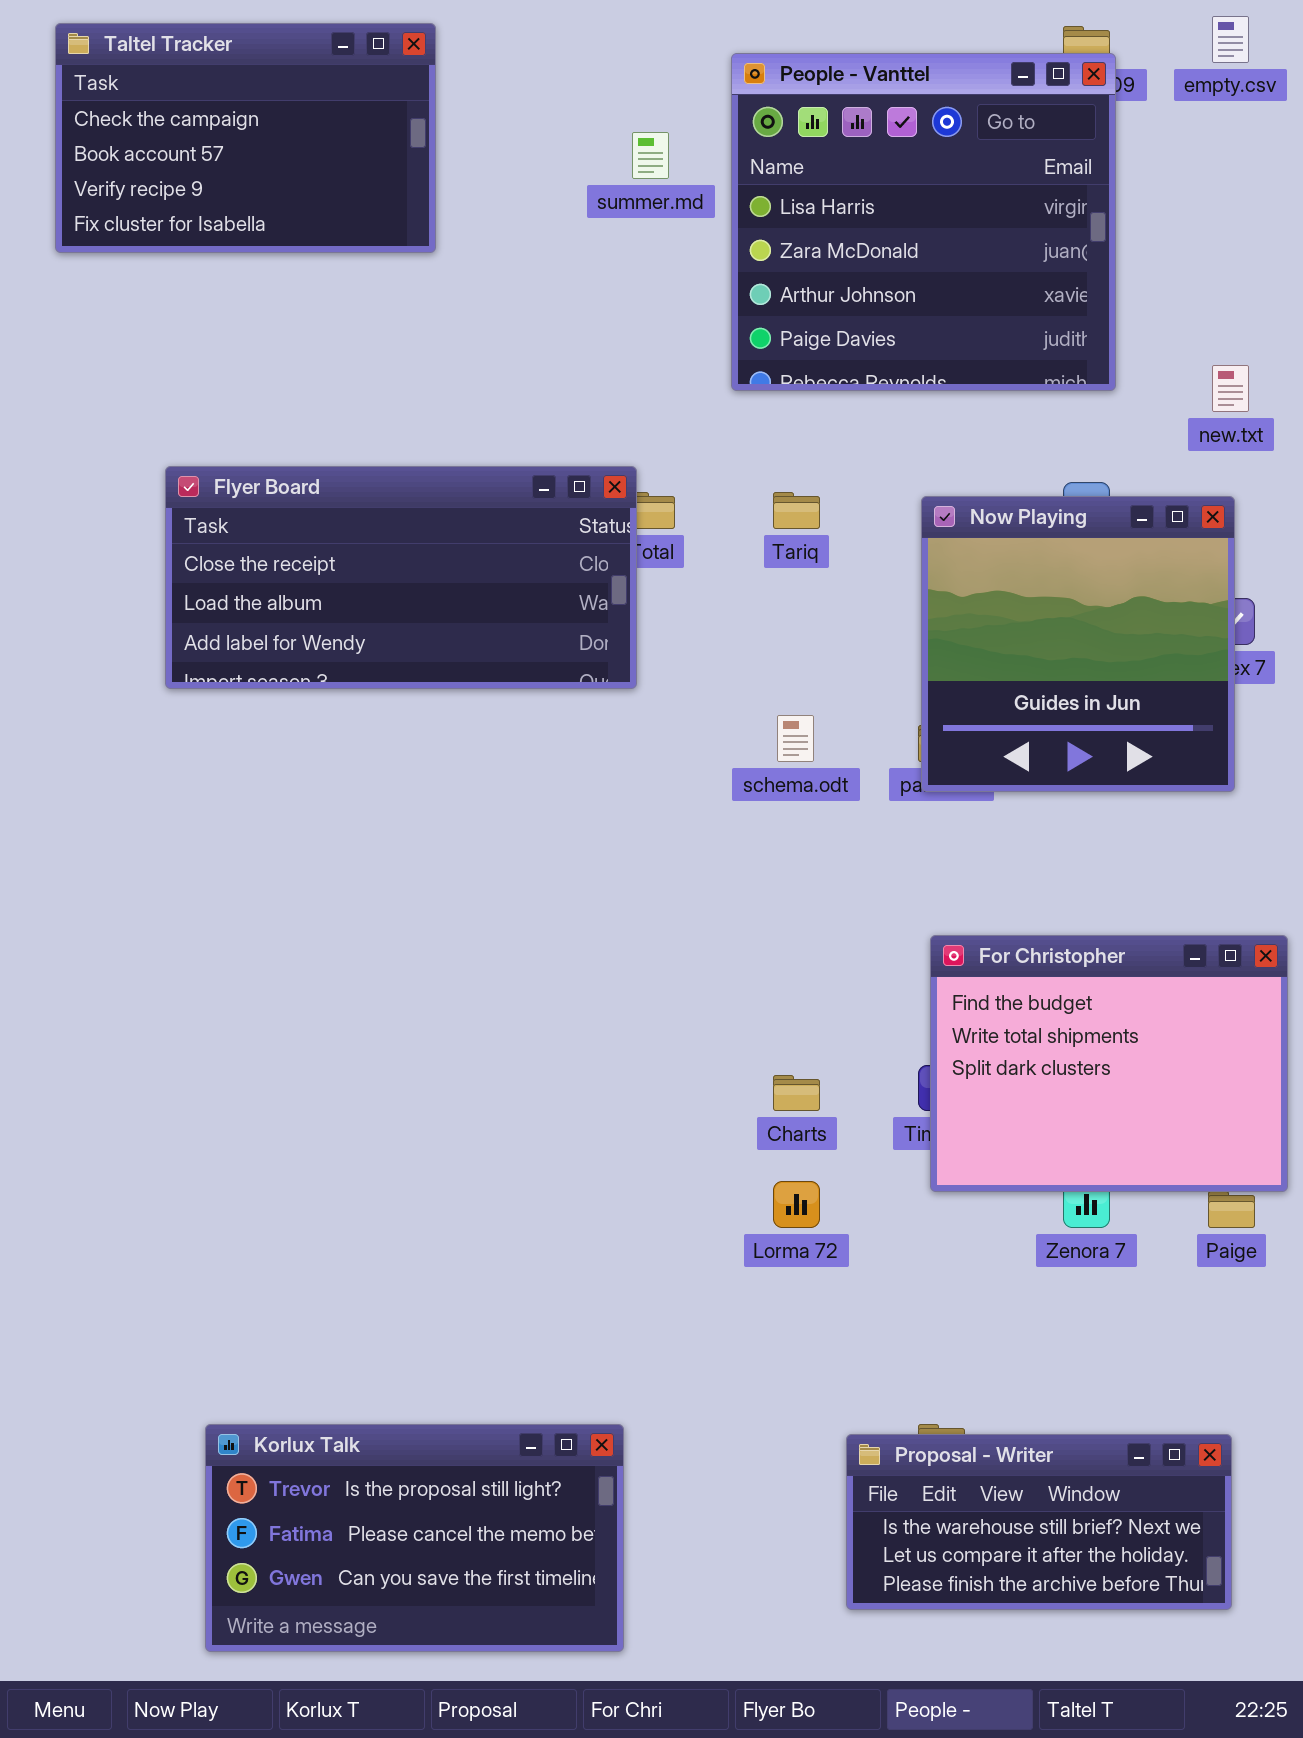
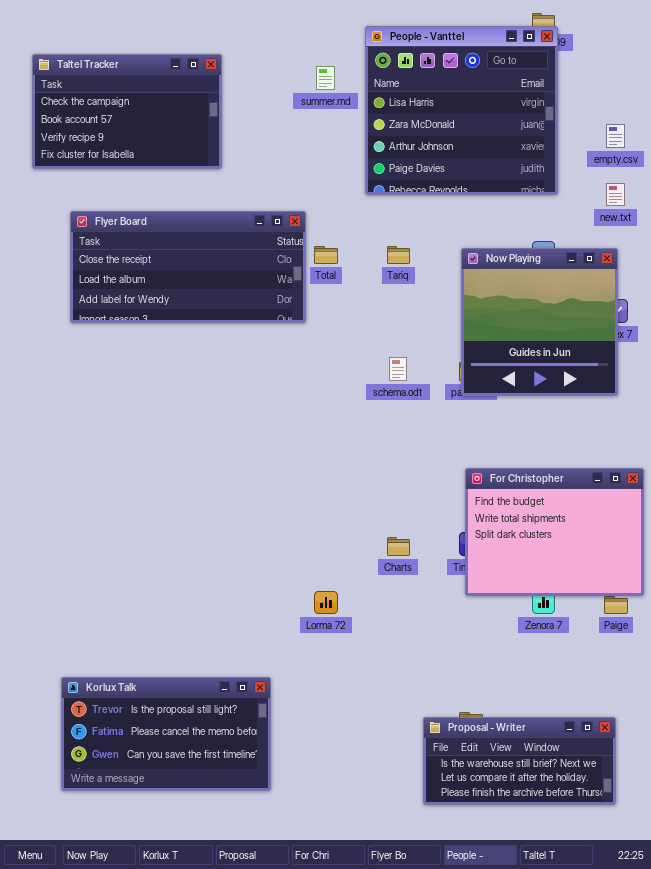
empty.csv: [1212,16,1249,63] -> [606,124,625,148], moved
Taltel Tracker: [55,23,436,253] -> [32,54,222,169], moved
Flyer Board: [165,466,637,689] -> [70,211,306,323], moved
Lorma 72: [773,1181,820,1228] -> [314,591,338,614], moved
Korlux Talk: [205,1424,624,1652] -> [61,677,271,791], moved

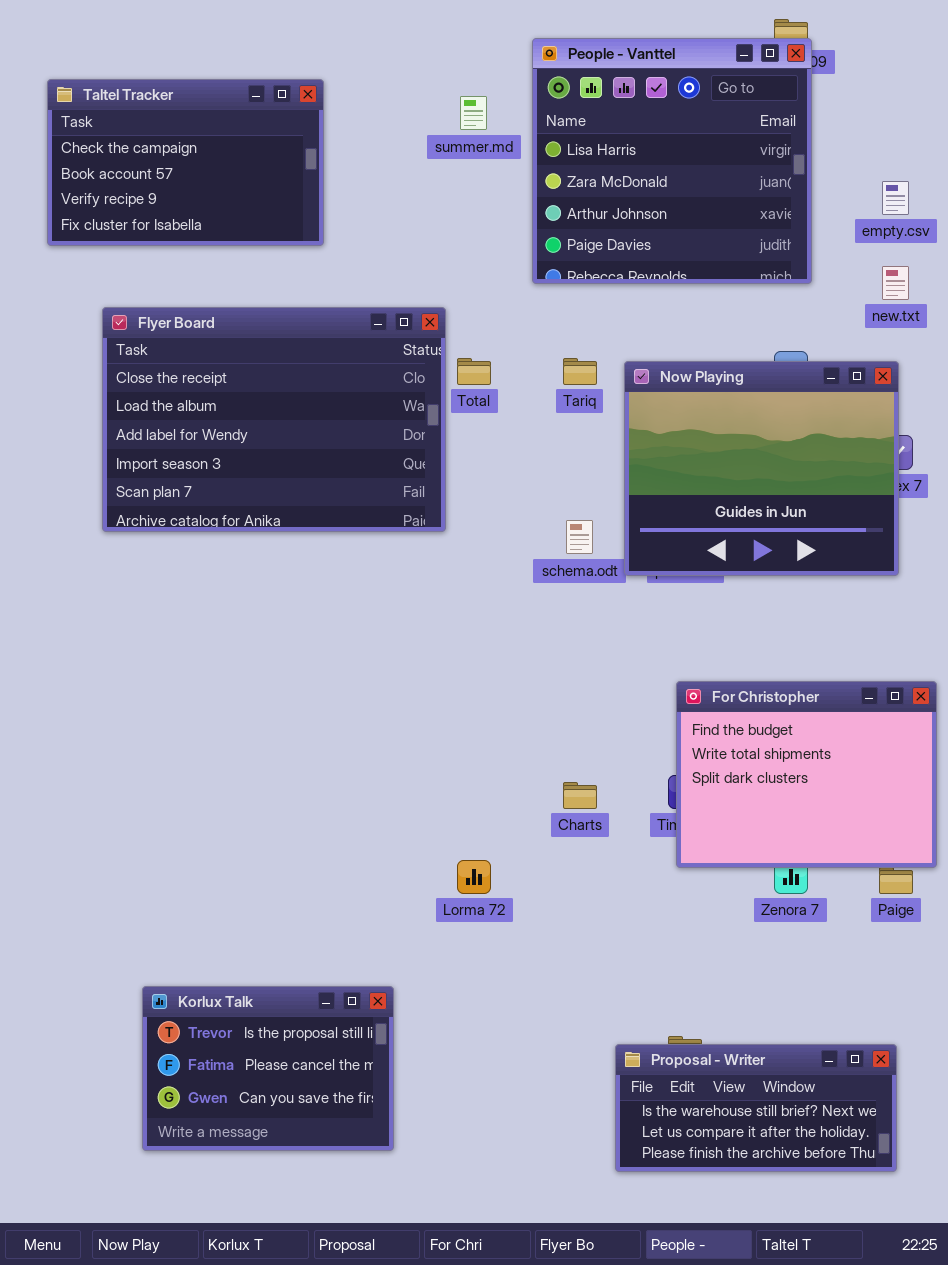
Flyer Board: [70,211,306,323] -> [102,307,446,532], resized
Now Playing: [461,248,618,396] -> [624,361,899,576], resized
Korlux Talk: [61,677,271,791] -> [142,986,394,1151], resized

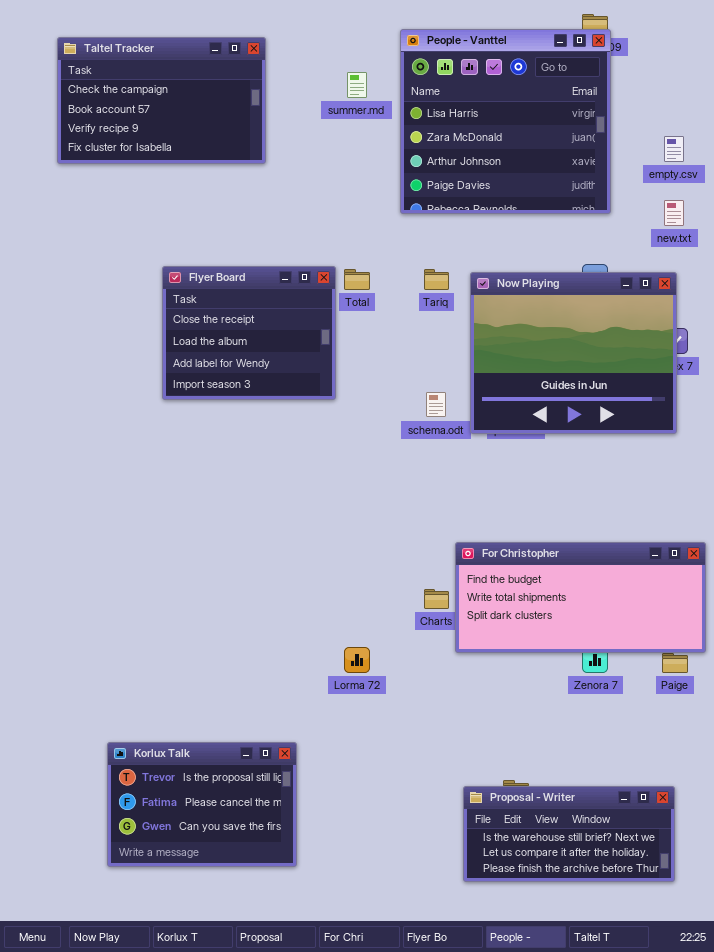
Taltel Tracker: [47,79,324,246] -> [57,37,266,164], moved
Flyer Board: [102,307,446,532] -> [162,266,336,400], resized
For Christopher: [676,681,937,868] -> [455,542,706,653], resized

